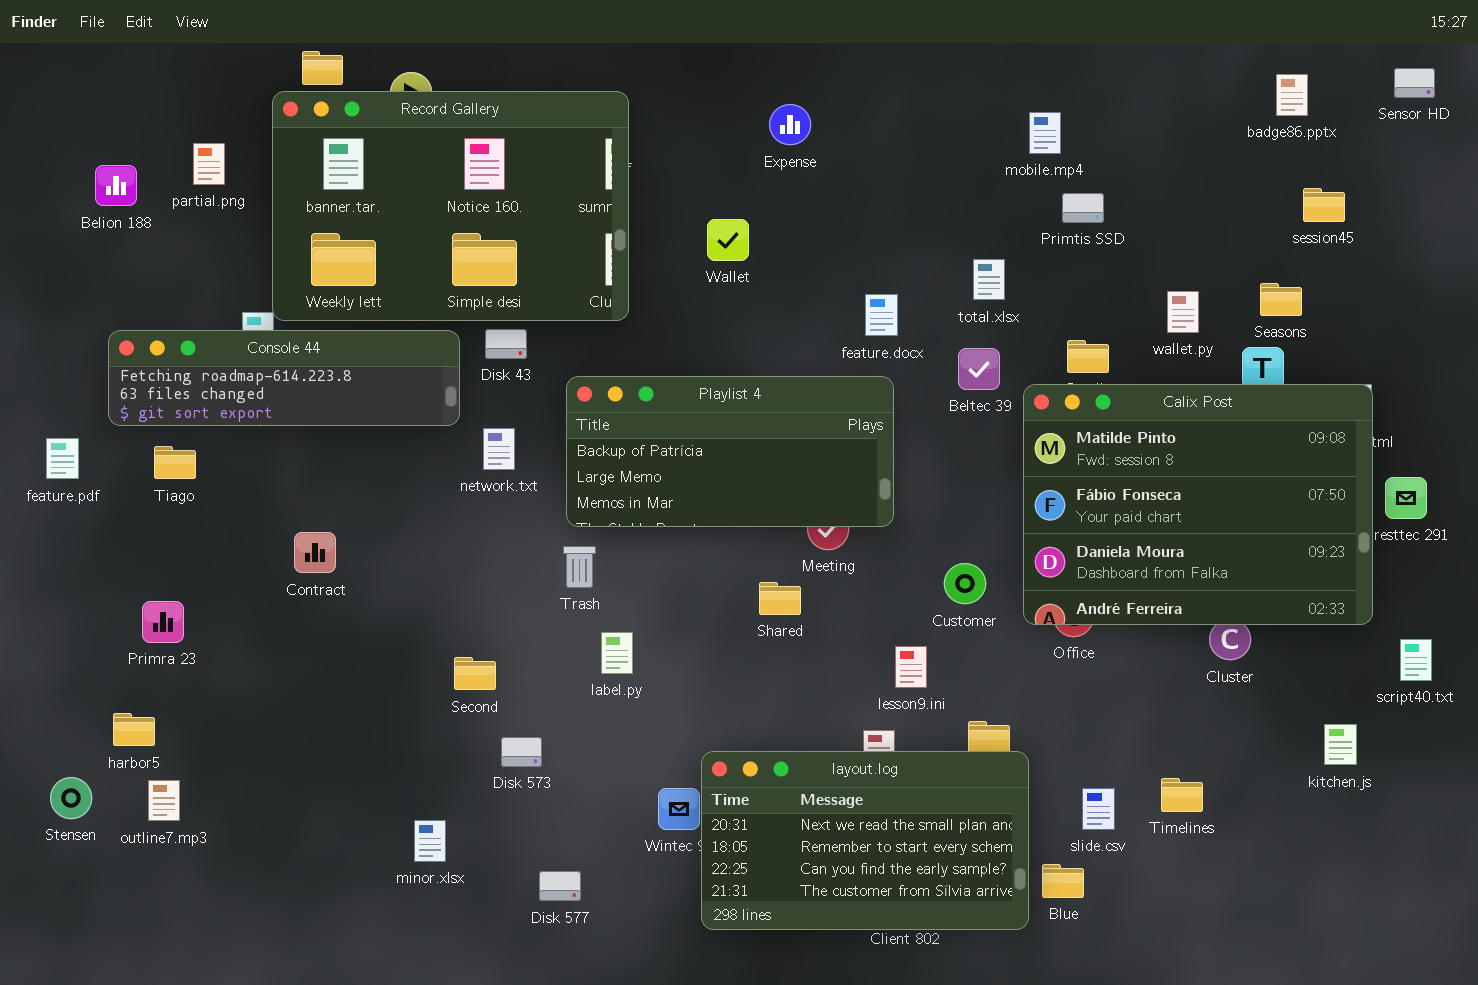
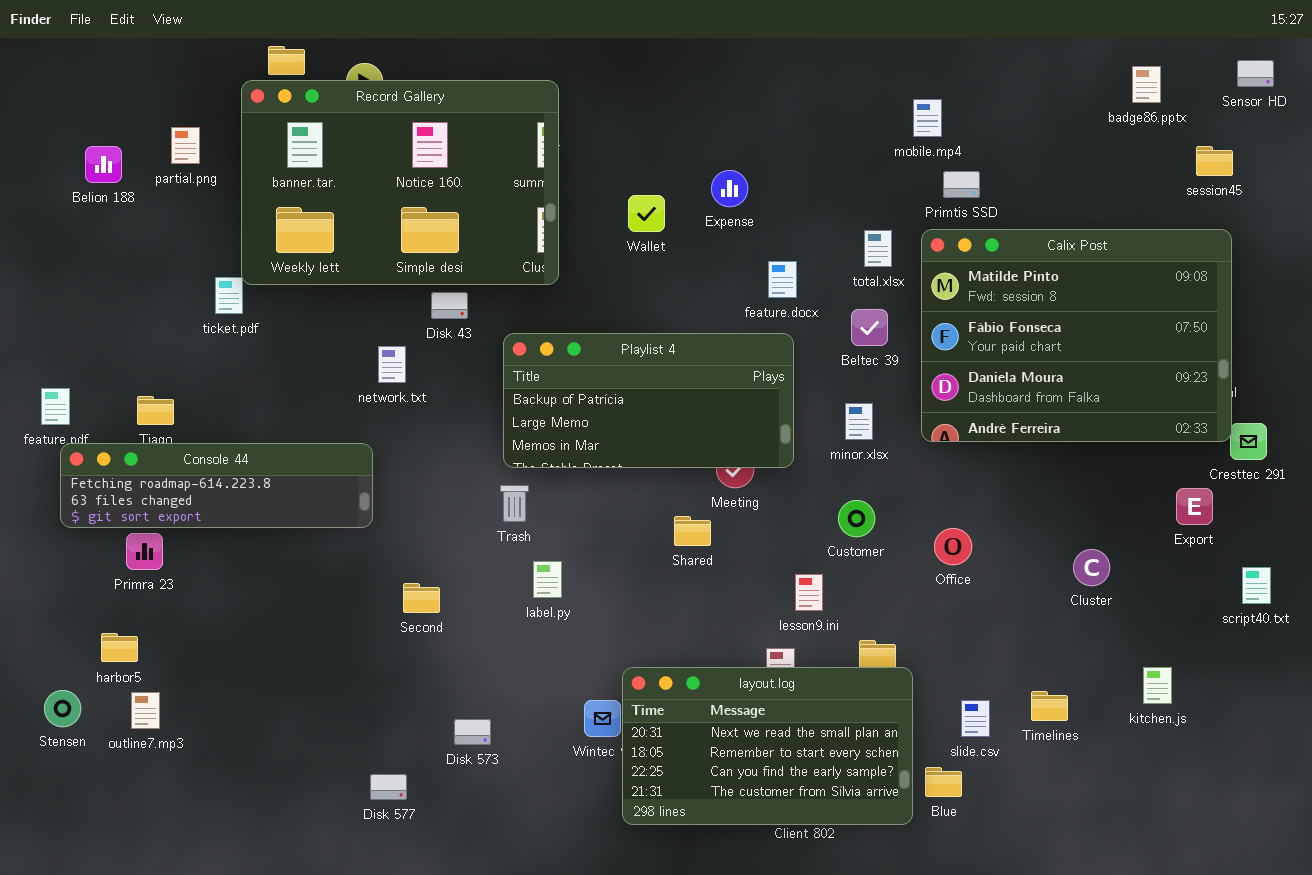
Expense: [769,104,811,145] -> [711,170,748,207], moved
session45: [1303,188,1345,222] -> [1196,146,1233,176], moved
Console 44: [108,330,460,426] -> [60,443,373,528], moved
Calix Post: [1023,384,1373,625] -> [921,229,1232,442], moved
network.txt: [483,428,515,470] -> [378,346,406,383], moved
kitchen.js: [1324,724,1357,765] -> [1143,667,1172,704], moved
Disk 573: [501,737,542,767] -> [454,719,491,745], moved
minor.xlsx: [414,820,446,862] -> [845,403,873,440], moved
Disk 577: [539,871,581,901] -> [370,774,407,800], moved

